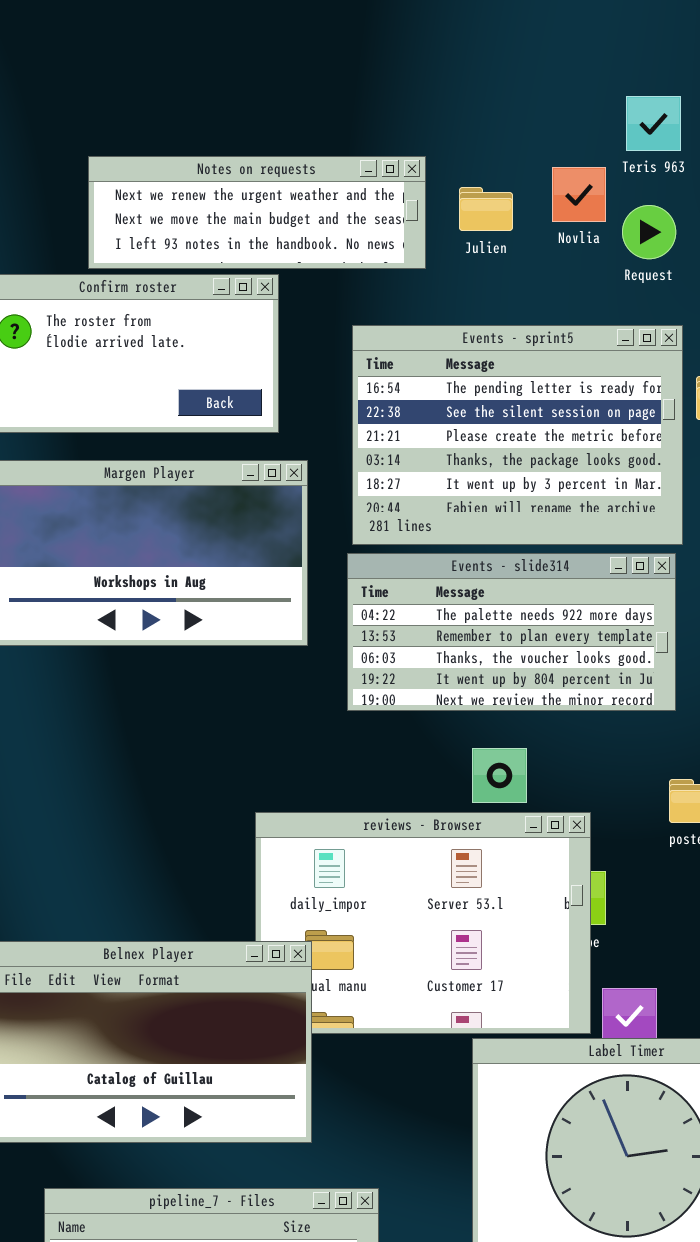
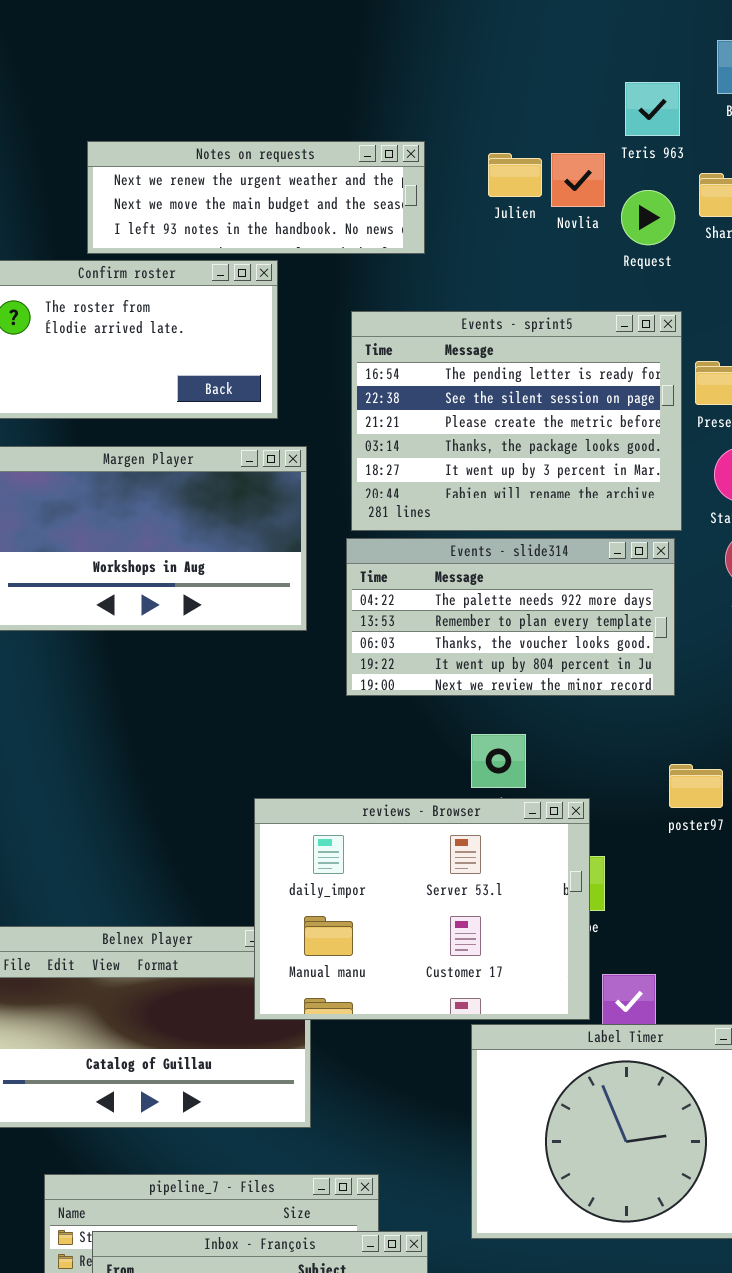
Julien: [459,187,513,231] -> [488,153,542,197], moved
reviews - Browser: [255,812,591,1034] -> [254,798,590,1020], raised

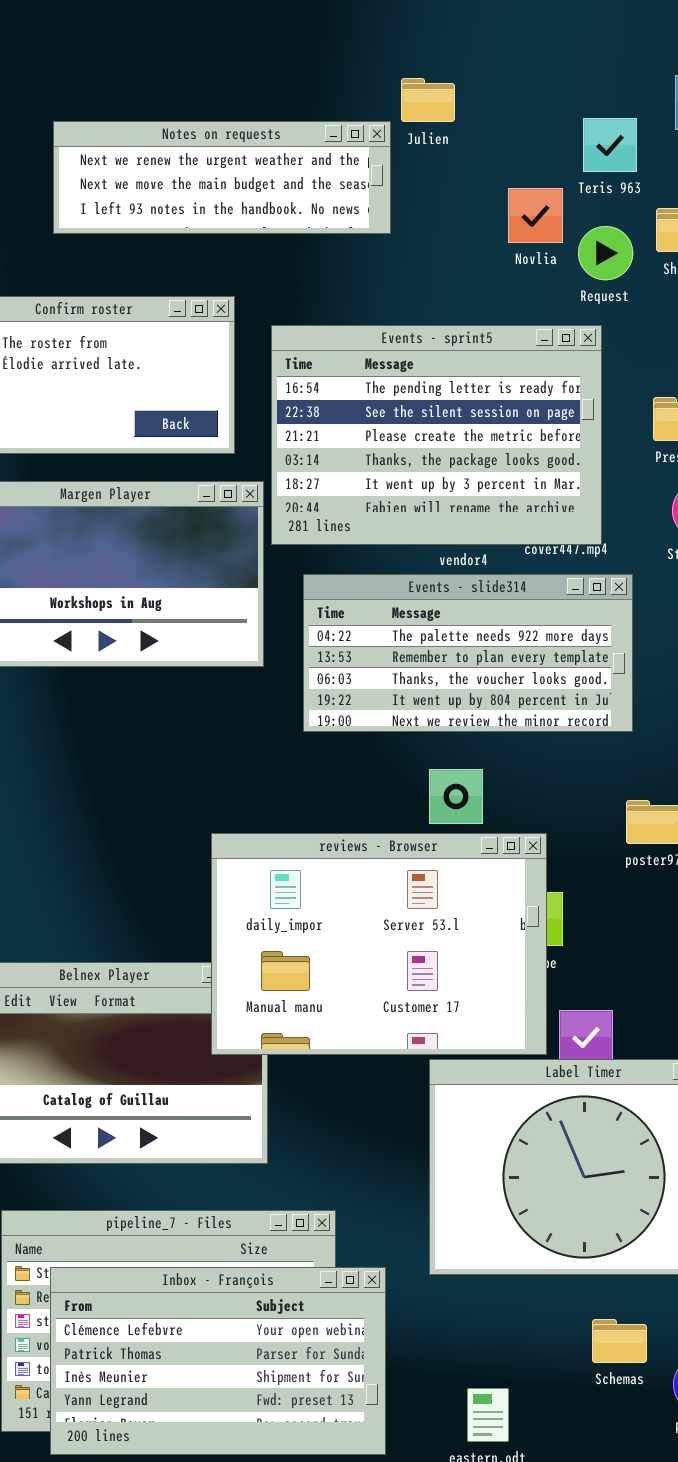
Notes on requests: [87,141,425,254] -> [53,121,391,234], moved
Julien: [488,153,542,197] -> [401,78,455,122], moved
Events - sprint5: [351,311,682,531] -> [271,325,602,545], moved

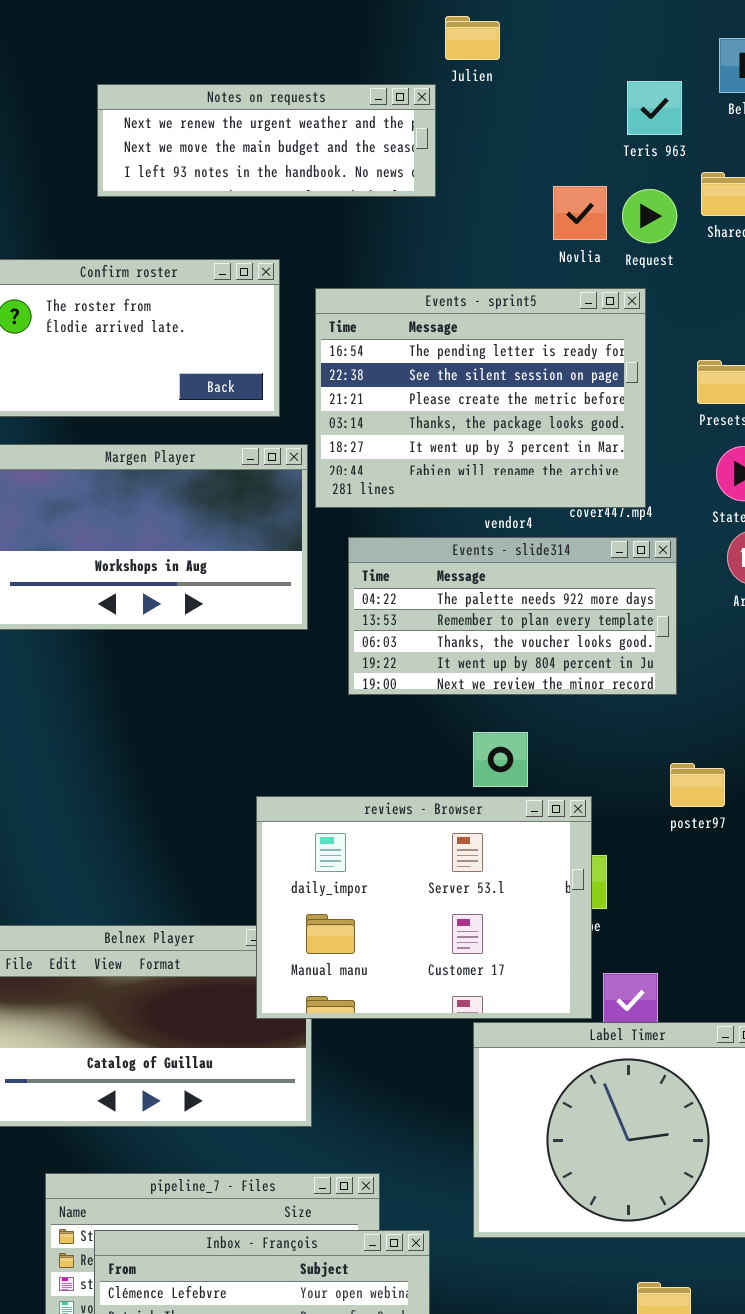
Julien: [401,78,455,122] -> [445,16,500,60], moved
Novlia: [508,188,563,243] -> [553,186,607,240], moved

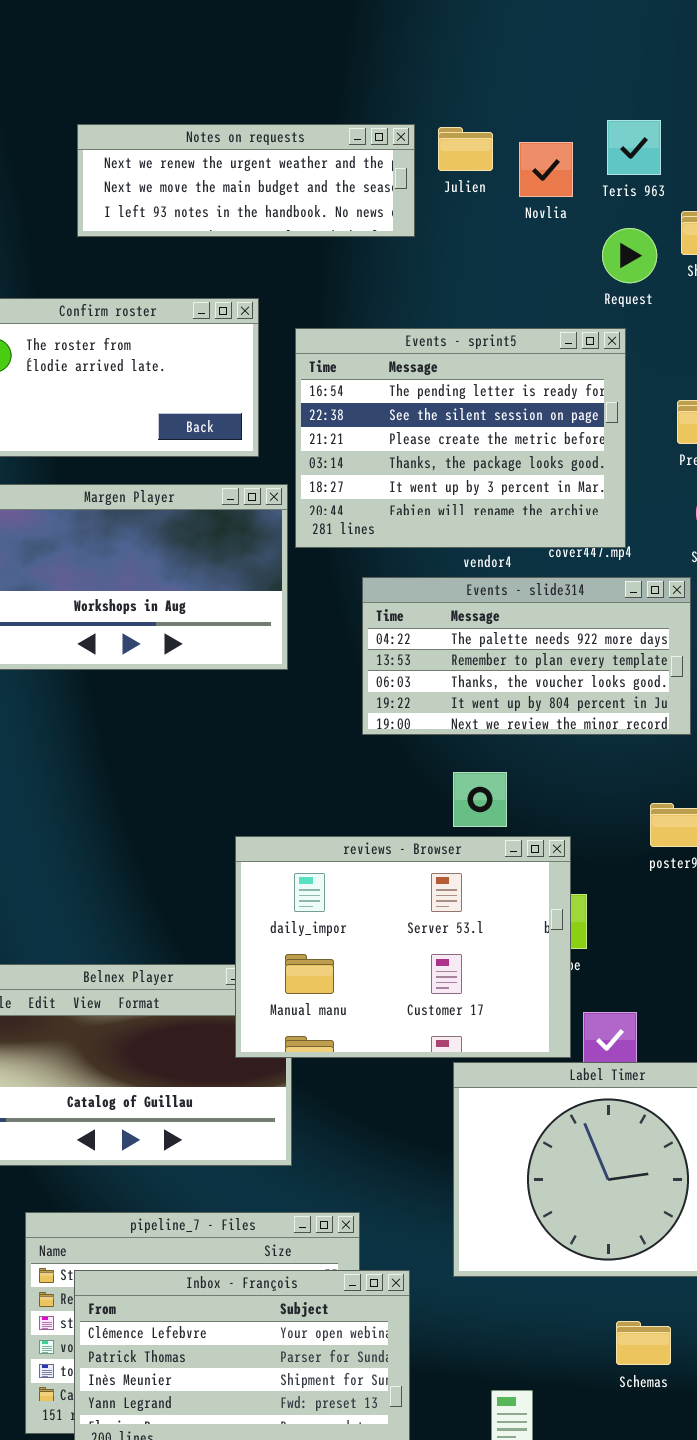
Julien: [445,16,500,60] -> [438,127,493,171], moved
Novlia: [553,186,607,240] -> [519,142,573,197], moved
Events - slide314: [348,537,677,695] -> [362,577,691,735], moved

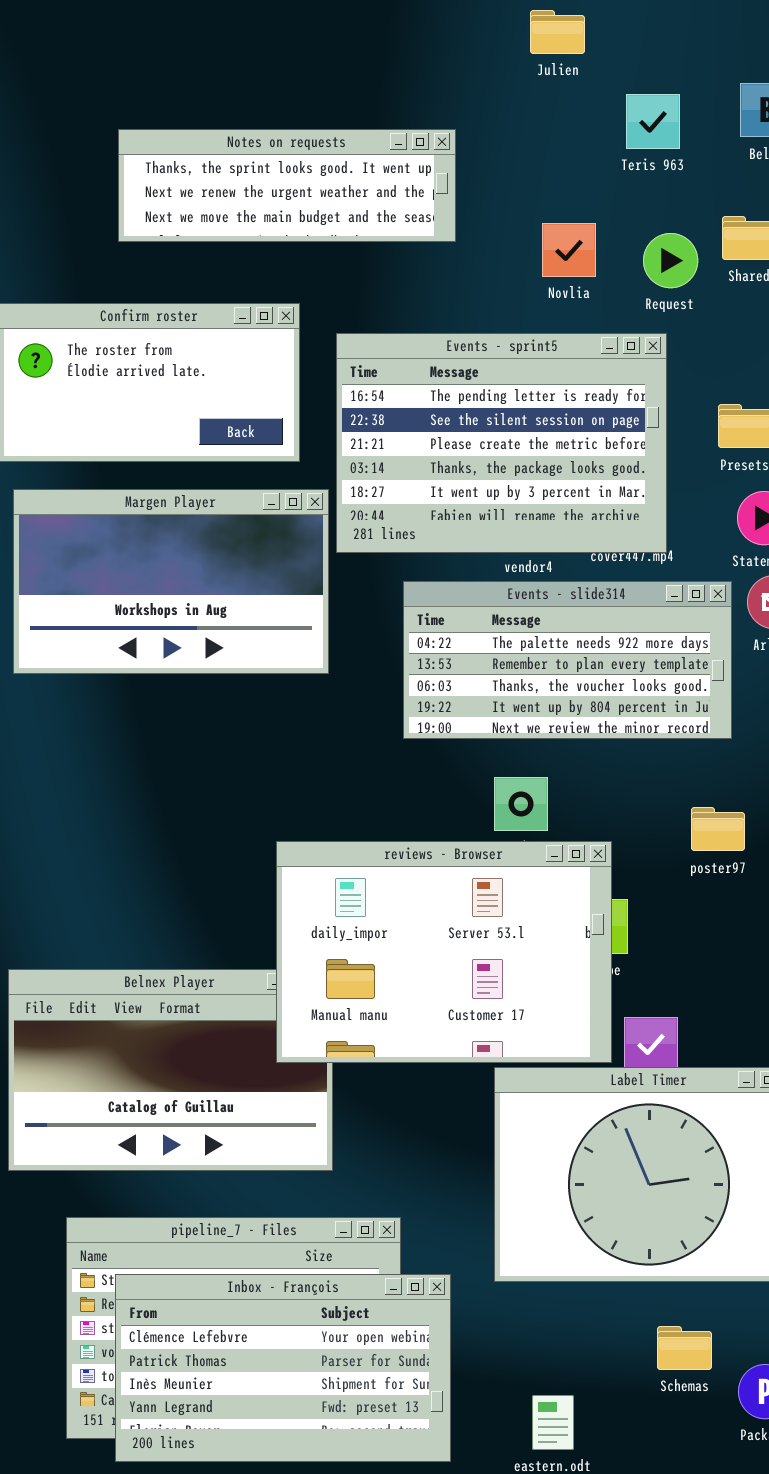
Teris 963: [607,120,661,175] -> [626,94,680,149], moved
Notes on requests: [77,124,415,237] -> [118,129,456,242], scrolled up 1 row
Julien: [438,127,493,171] -> [530,10,585,54], moved
Novlia: [519,142,573,197] -> [542,223,596,277], moved

